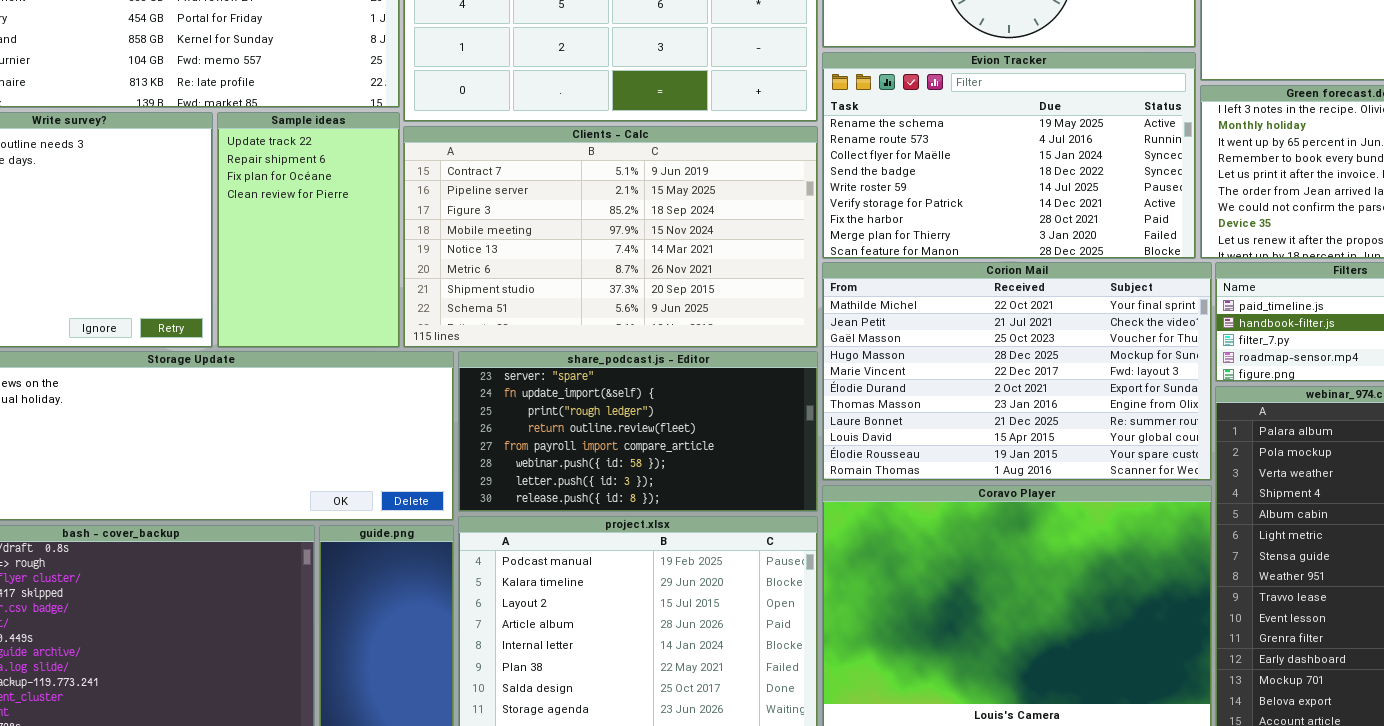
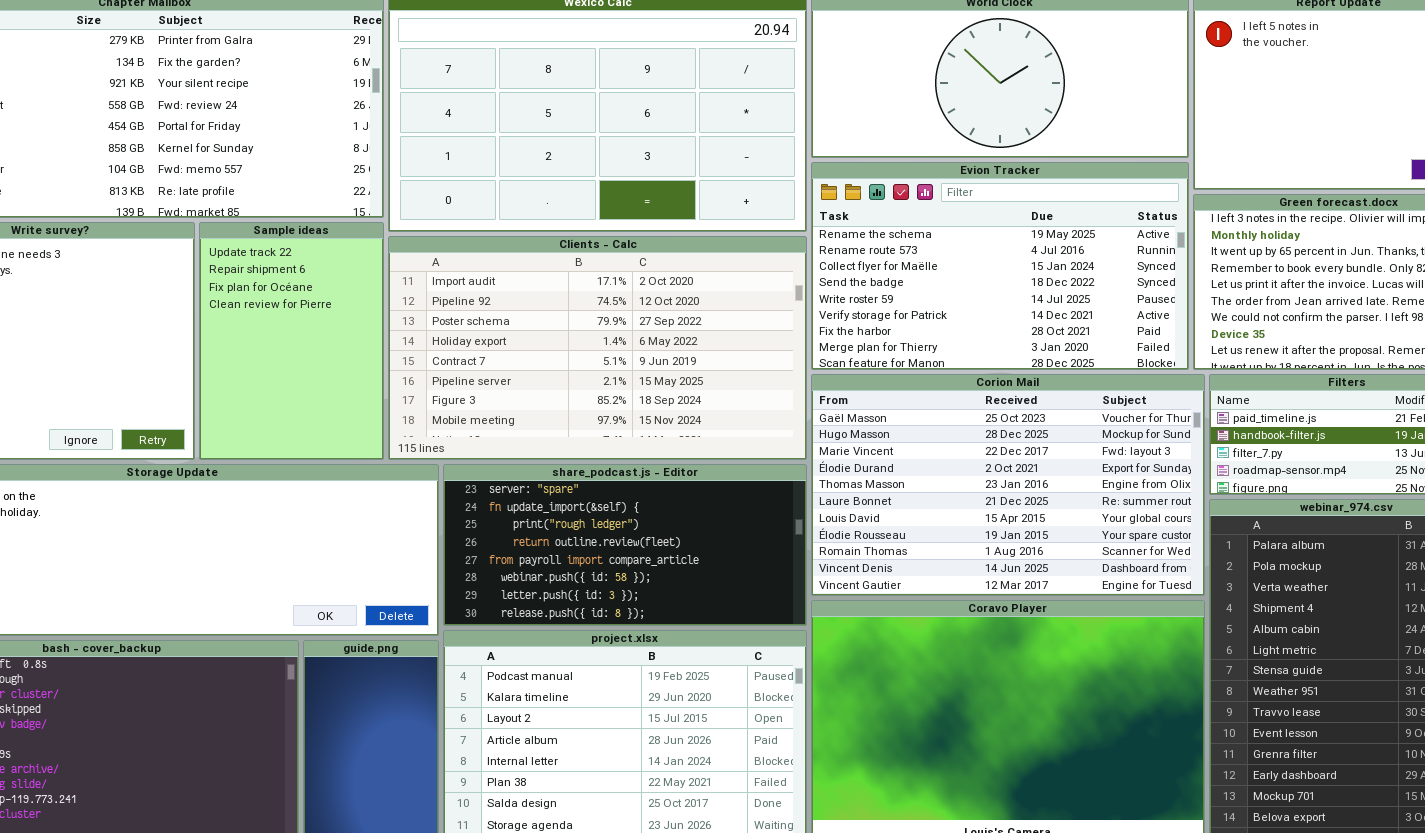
Clients - Calc: [403,126,818,348] -> [388,236,807,460], scrolled up 4 rows
Corion Mail: [822,262,1212,481] -> [811,374,1205,596], scrolled down 2 rows

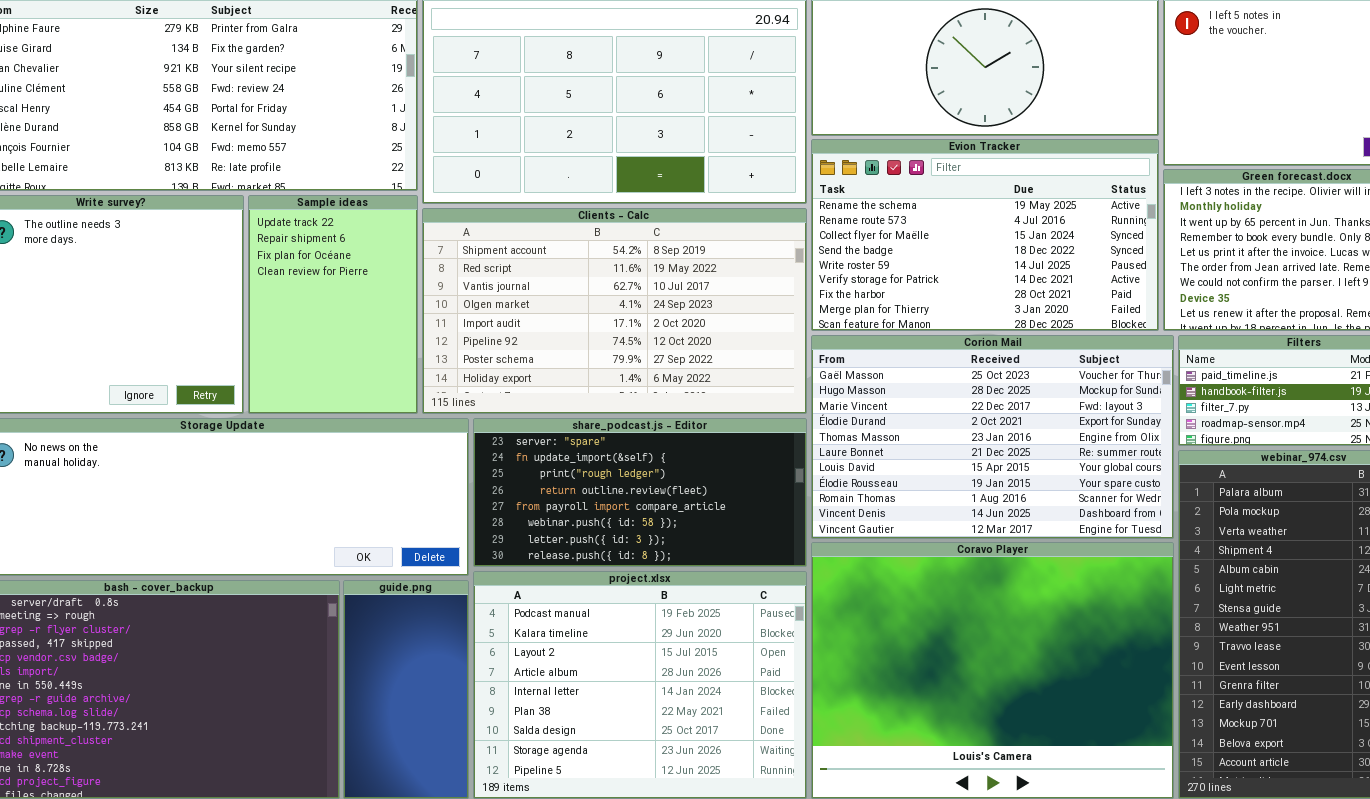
Clients - Calc: [388,236,807,460] -> [422,208,807,414], scrolled up 4 rows

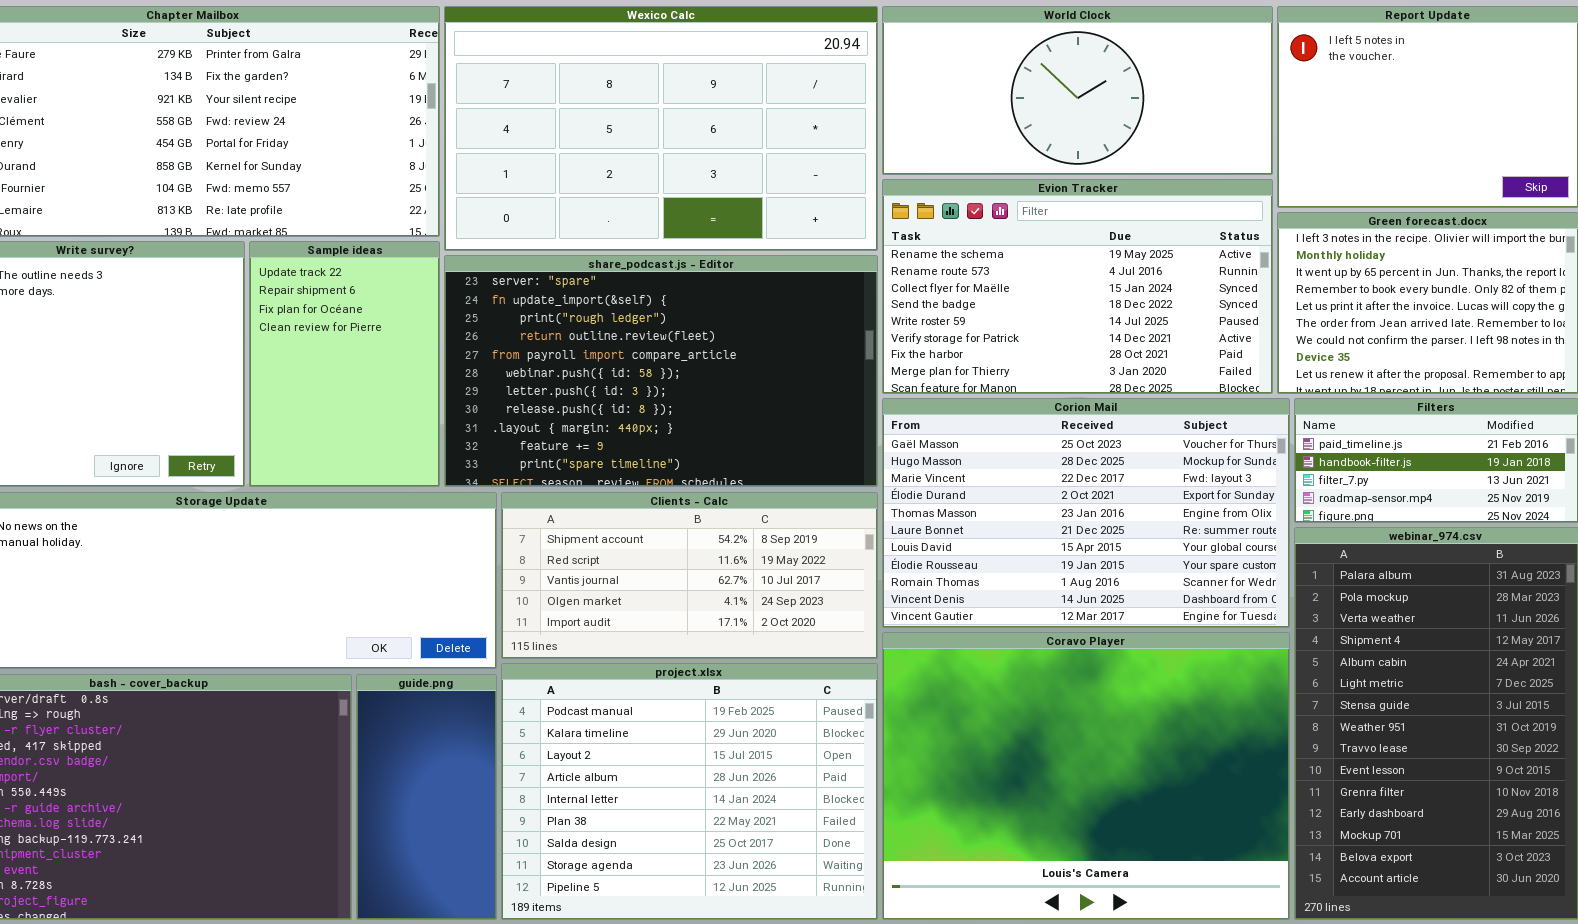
Clients - Calc: [422,208,807,414] -> [501,492,878,659], moved, resized
share_podcast.js - Editor: [473,418,807,567] -> [444,255,878,487], moved, resized

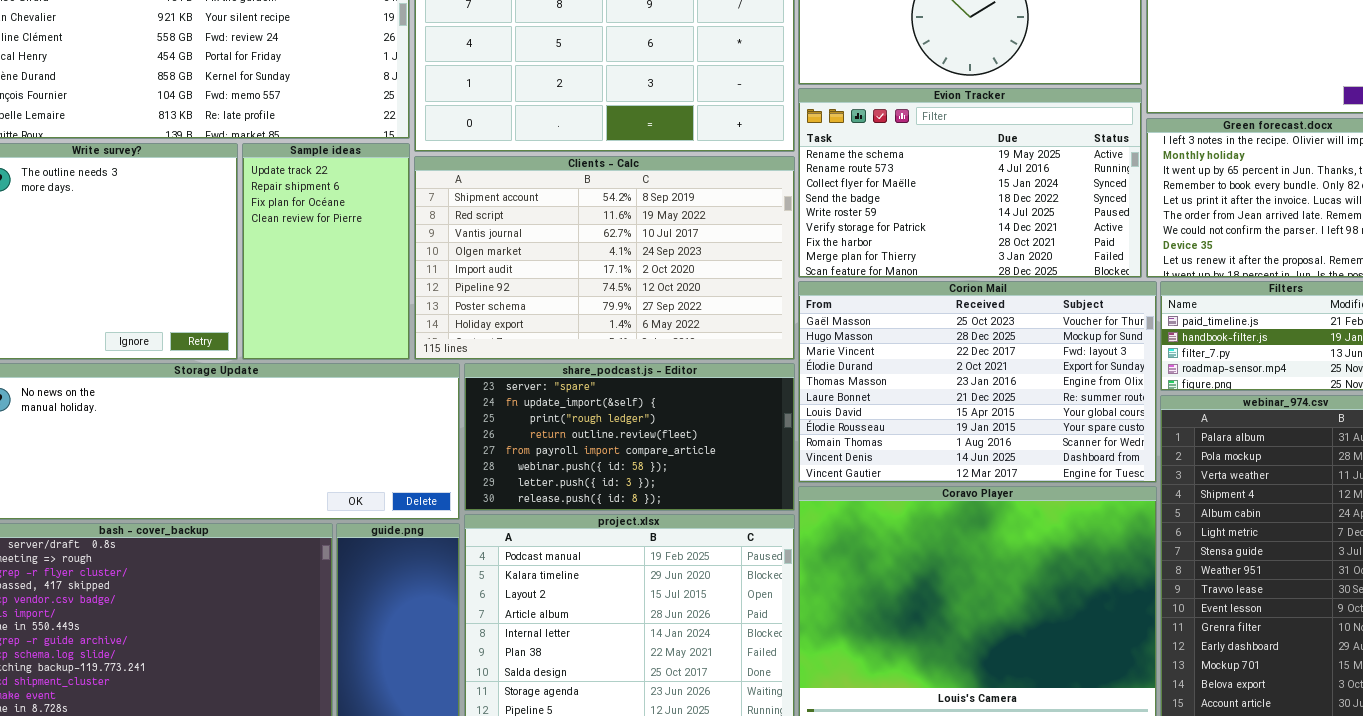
share_podcast.js - Editor: [444,255,878,487] -> [464,363,795,511], moved, resized
Clients - Calc: [501,492,878,659] -> [414,156,795,360], moved, resized

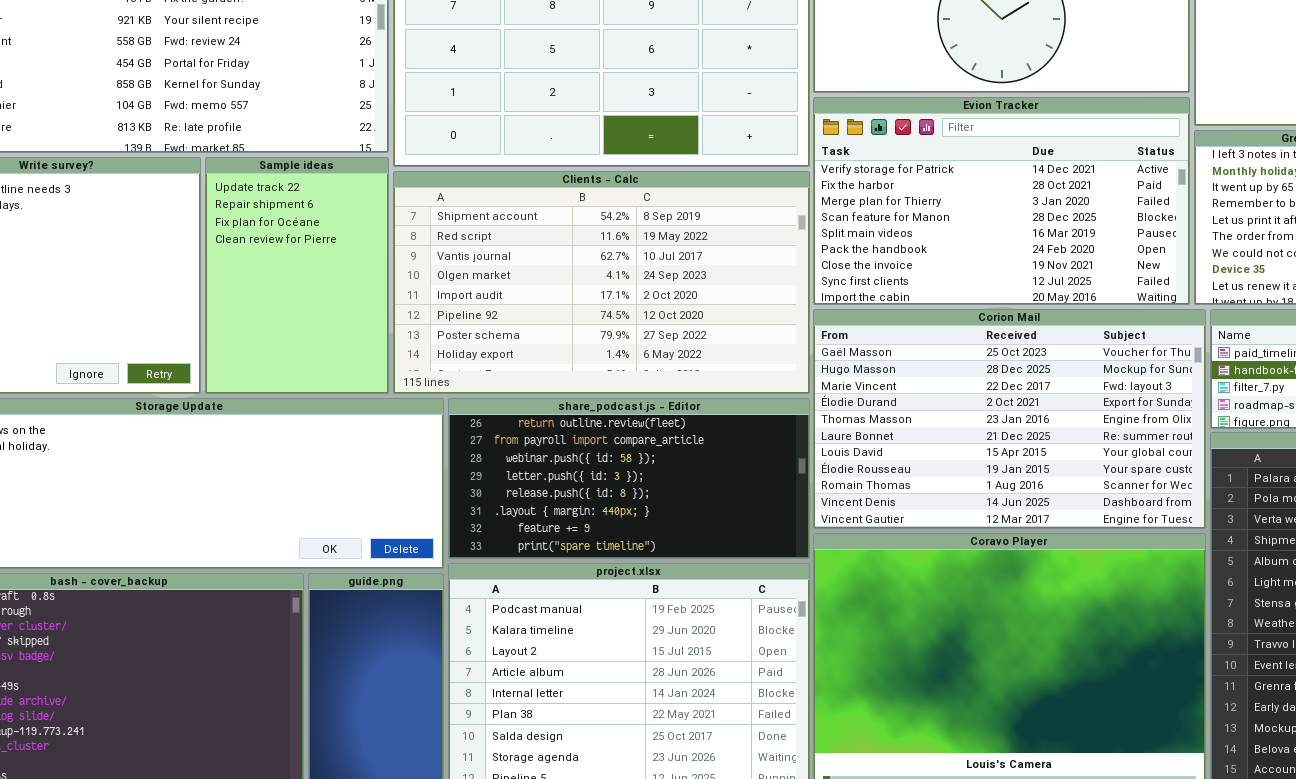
Evion Tracker: [798,88,1142,278] -> [813,97,1190,305], scrolled down 5 rows
share_podcast.js - Editor: [464,363,795,511] -> [448,398,810,559], scrolled down 3 rows

